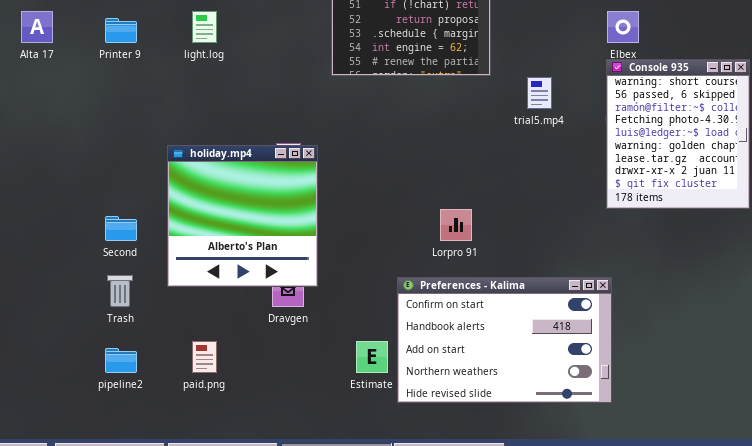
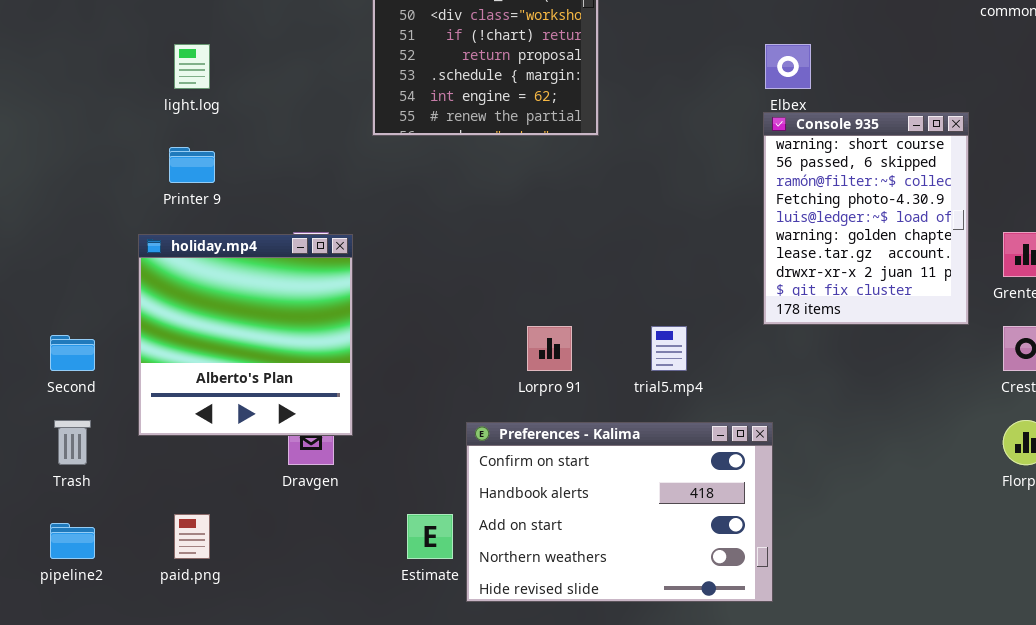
Printer 9: [105,18,137,43] -> [169,147,215,183], moved
trial5.mp4: [527,77,552,109] -> [651,326,687,371], moved

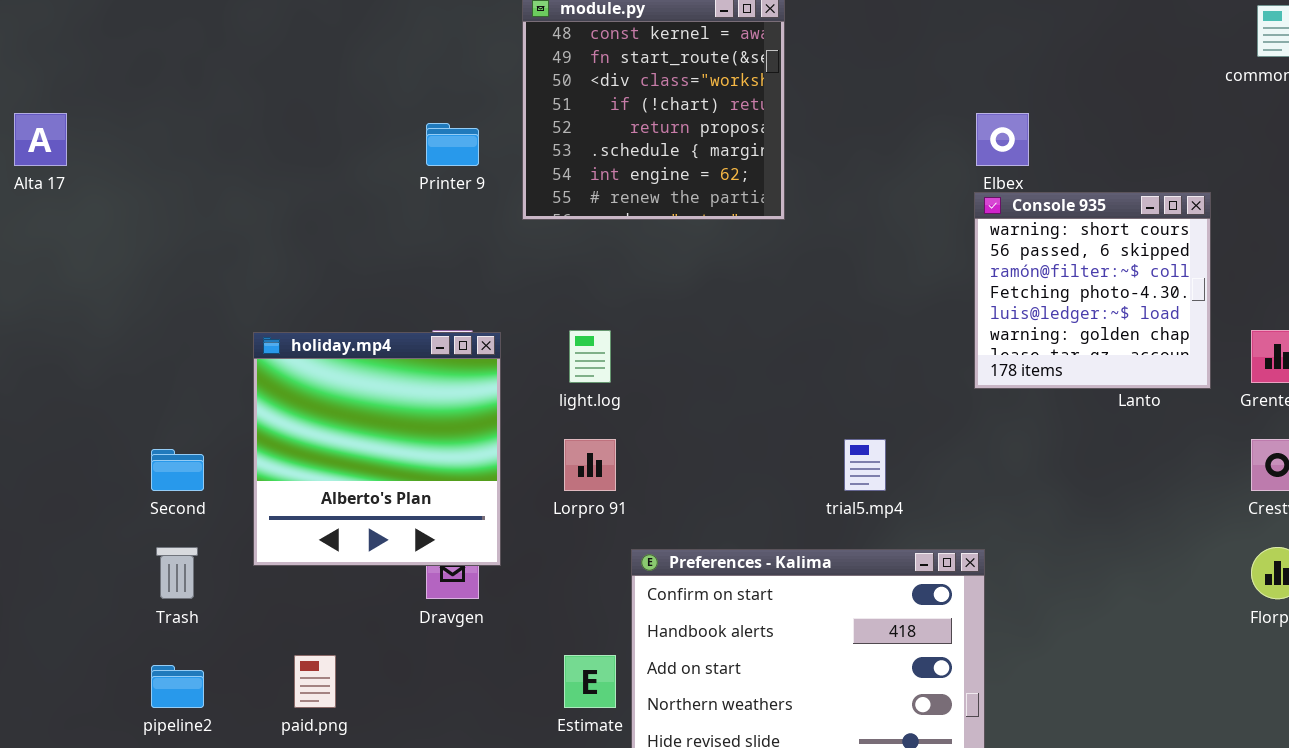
light.log: [174,44,210,89] -> [569,330,611,383], moved
Console 935: [763,112,969,325] -> [974,192,1211,389], resized
Printer 9: [169,147,215,183] -> [426,123,479,166], moved
Lorpro 91: [527,326,572,371] -> [564,439,616,491], moved

